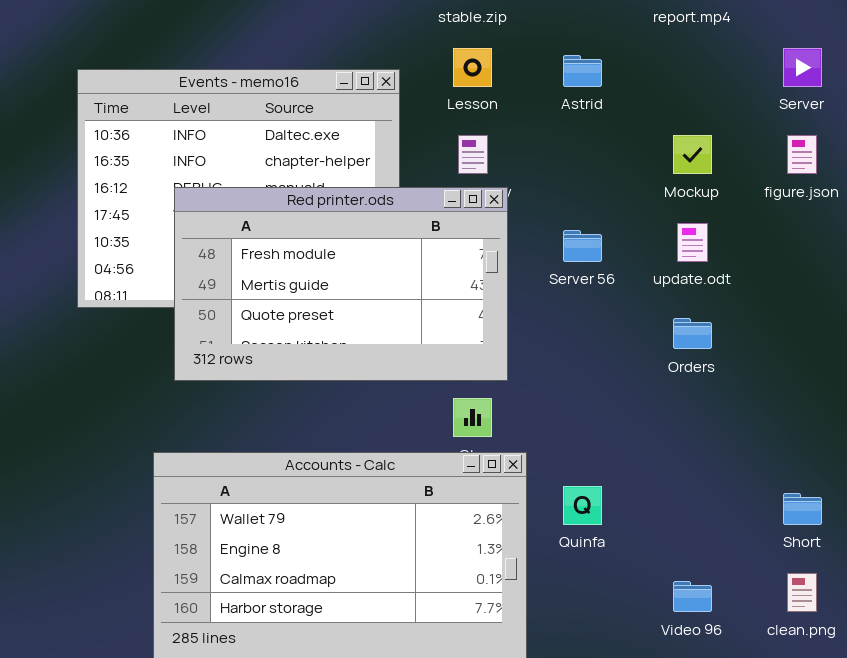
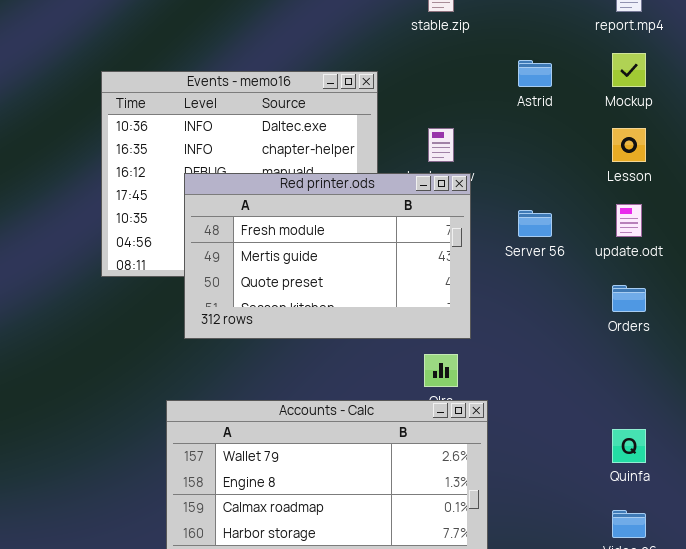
Lesson: [453,48,492,87] -> [612,128,646,162], moved
Mockup: [673,135,712,174] -> [612,53,646,87], moved
Quinfa: [563,486,602,525] -> [612,429,646,463], moved

